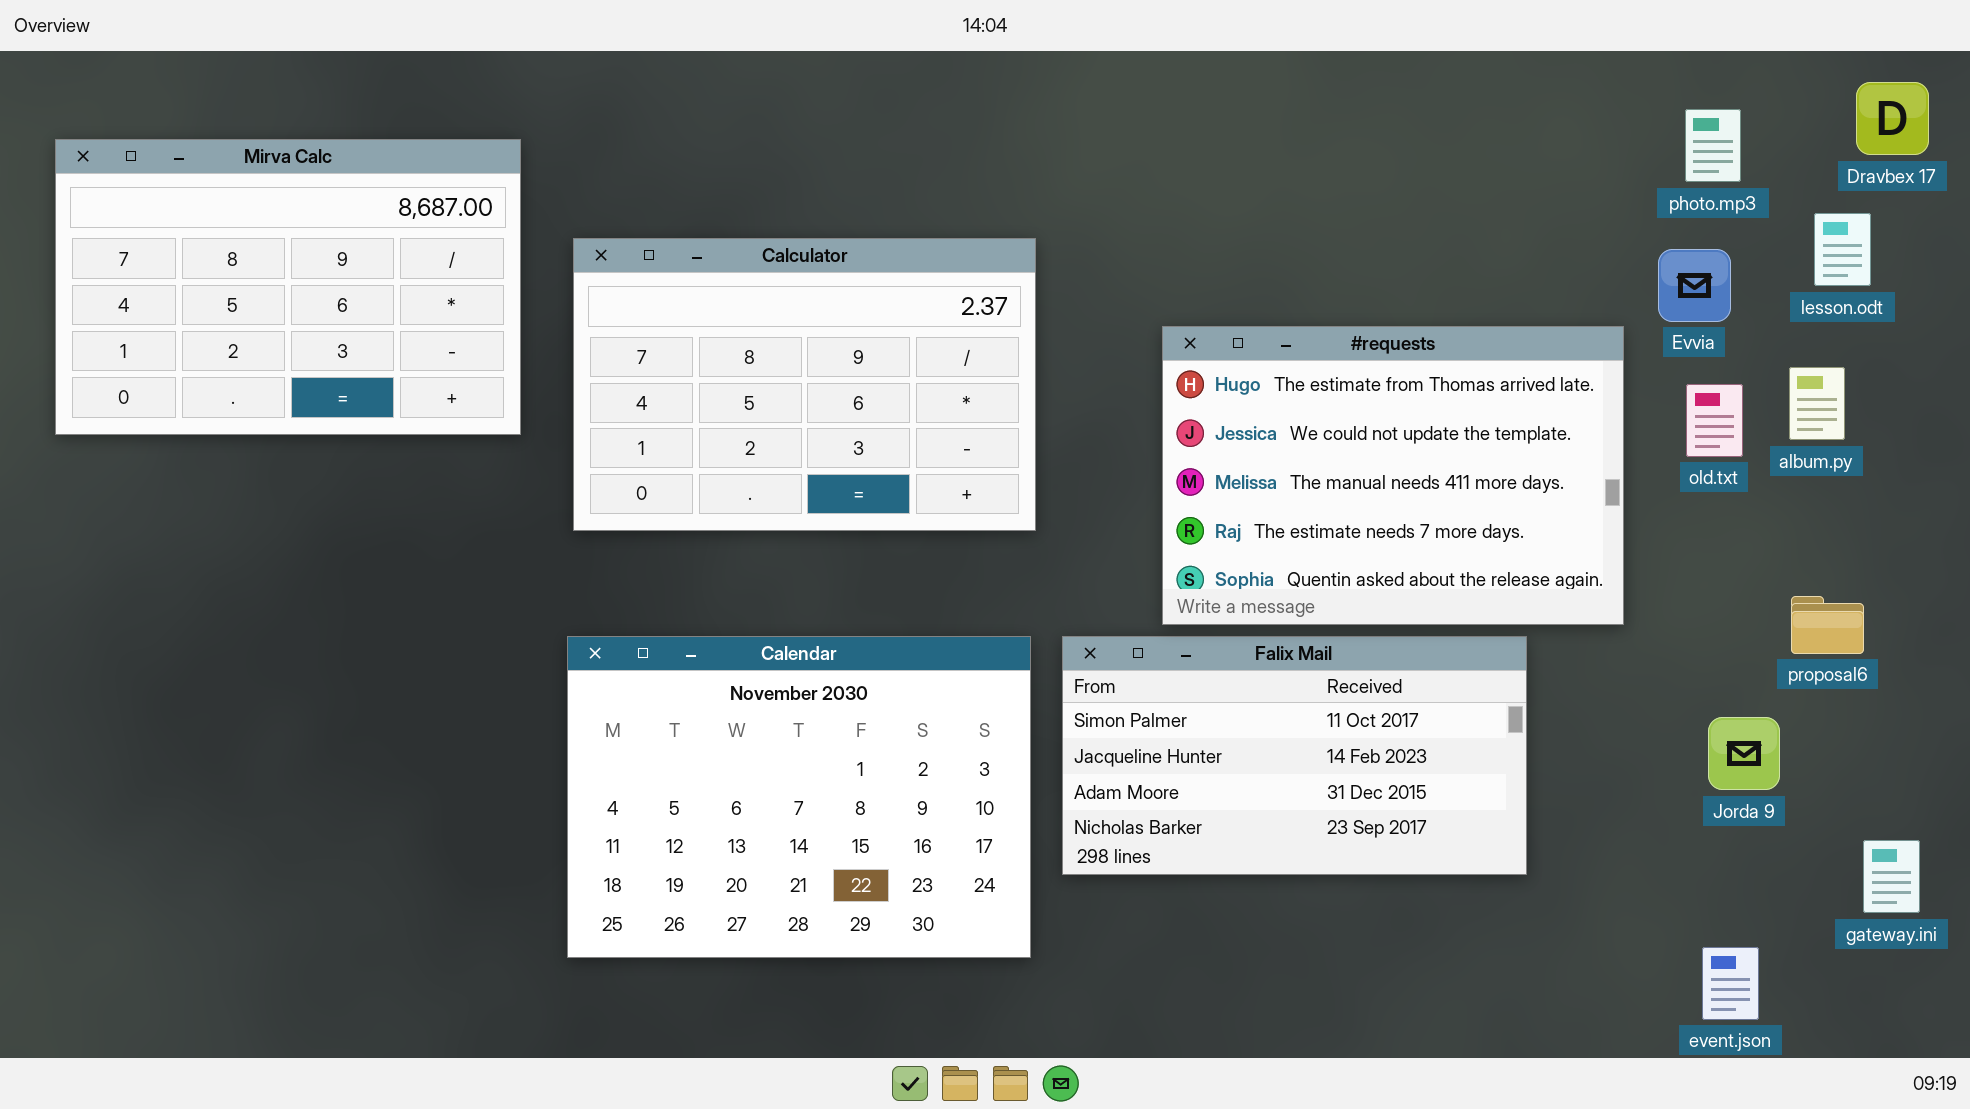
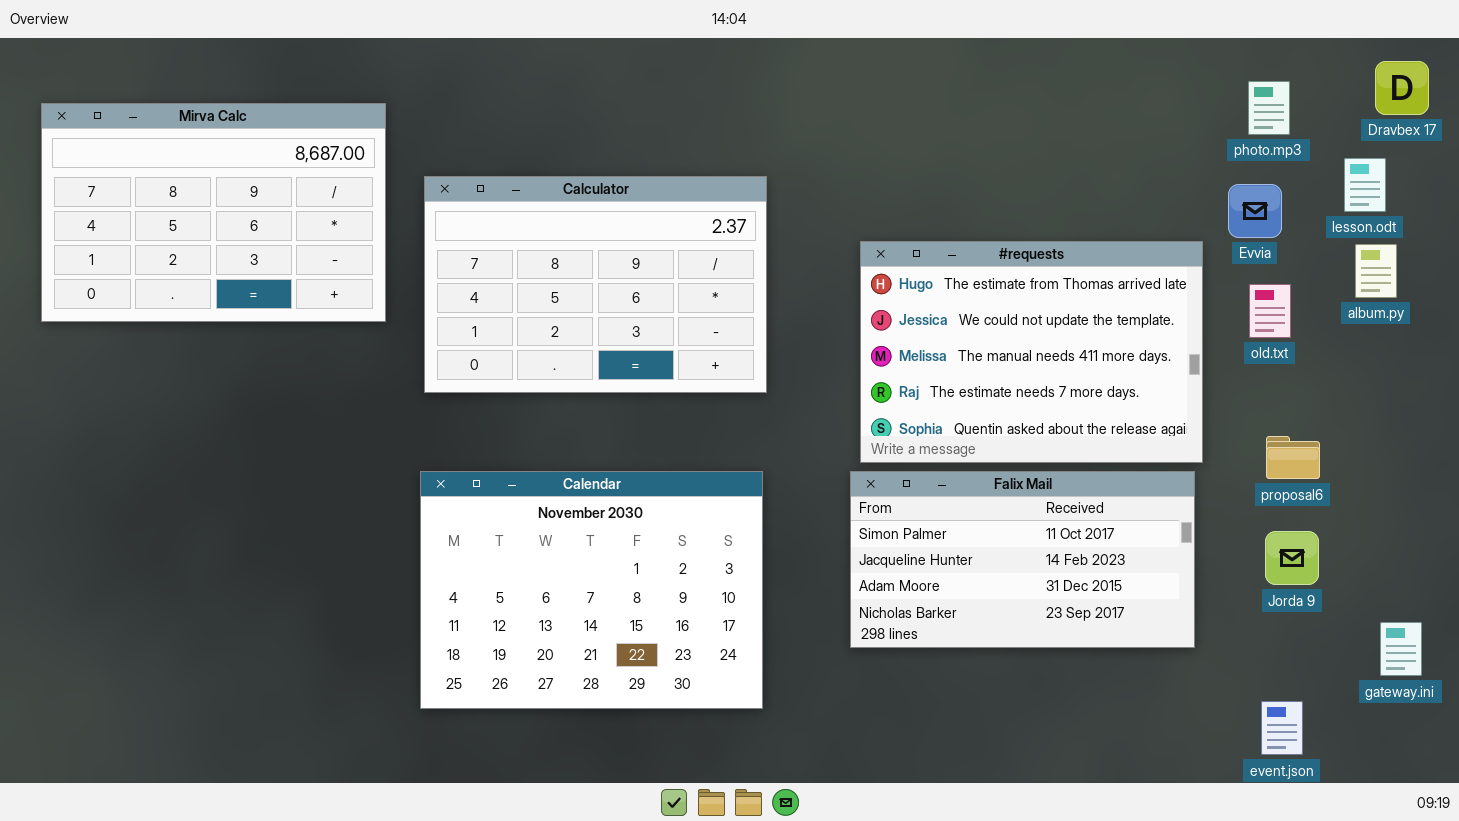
album.py: [1789,367,1845,440] -> [1355,244,1397,298], moved
proposal6: [1791,596,1864,654] -> [1266,436,1320,479], moved
Falix Mail: [1062,636,1527,875] -> [850,471,1195,648], moved

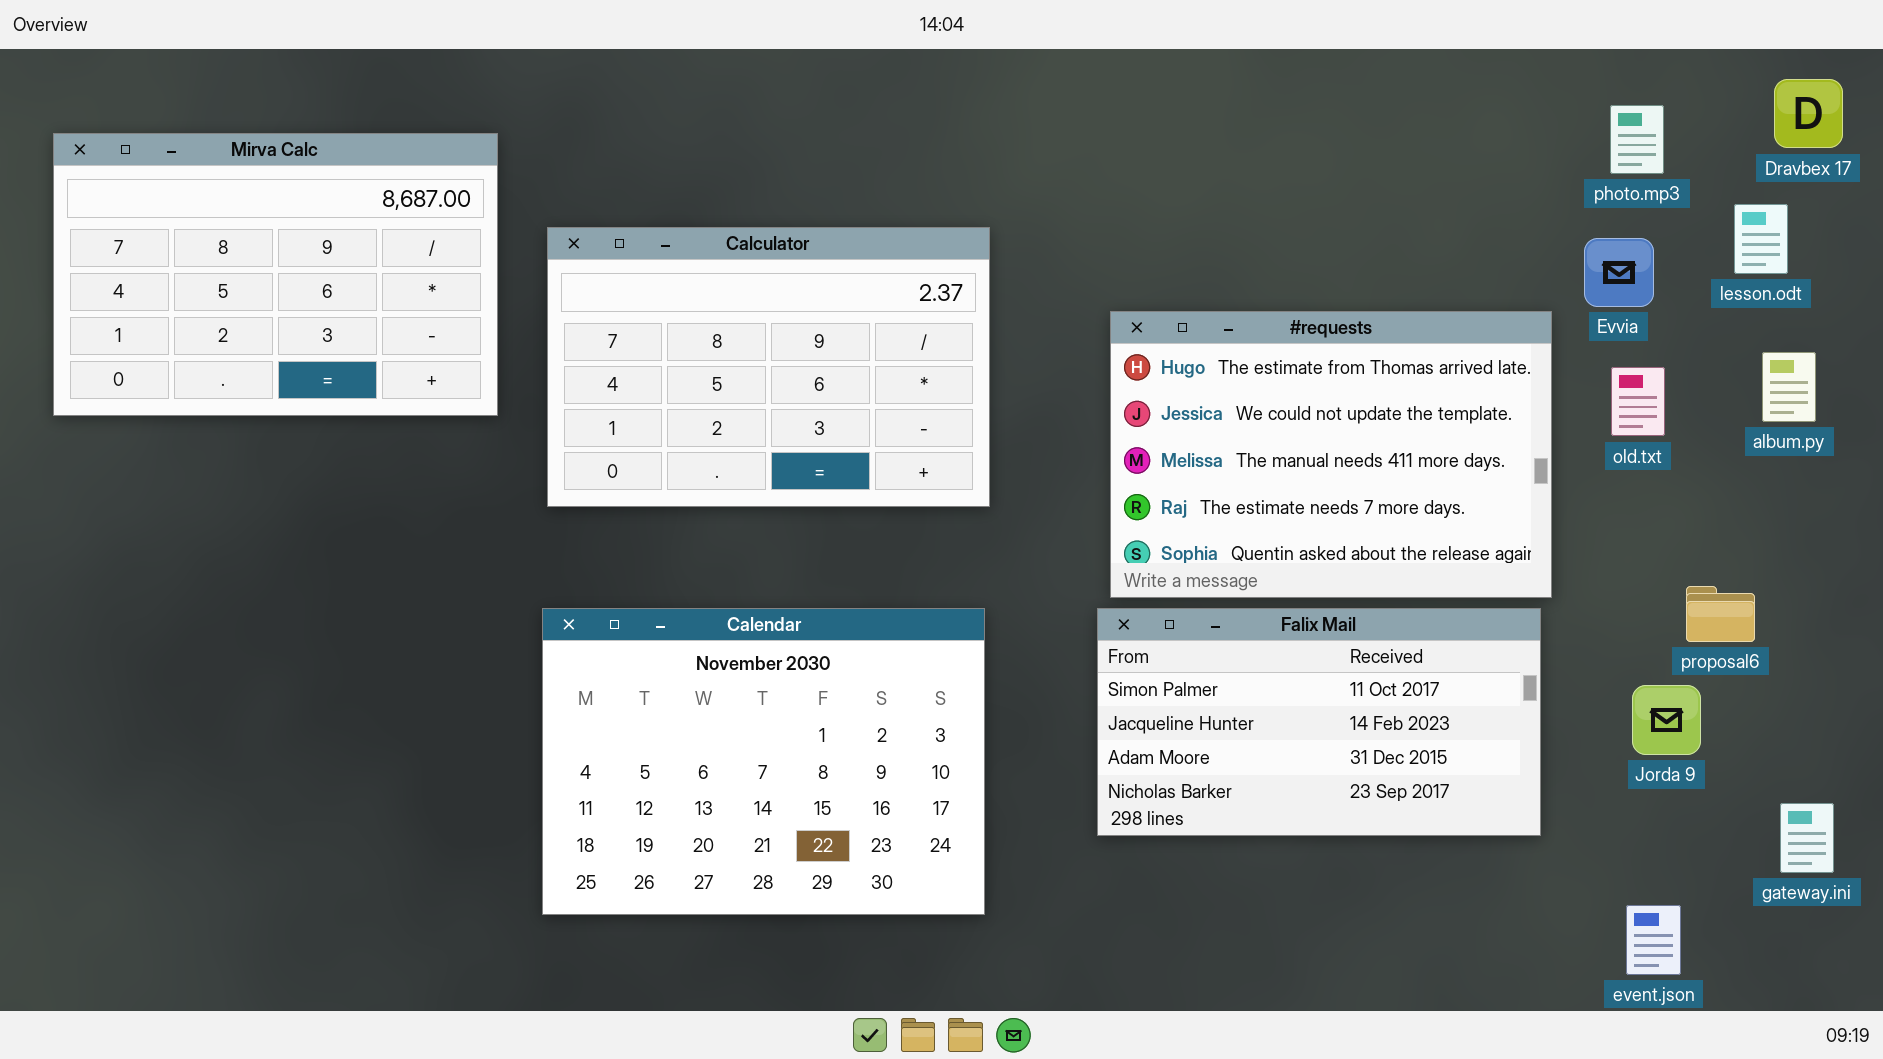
album.py: [1355,244,1397,298] -> [1762,352,1816,422], moved
proposal6: [1266,436,1320,479] -> [1686,586,1755,642], moved

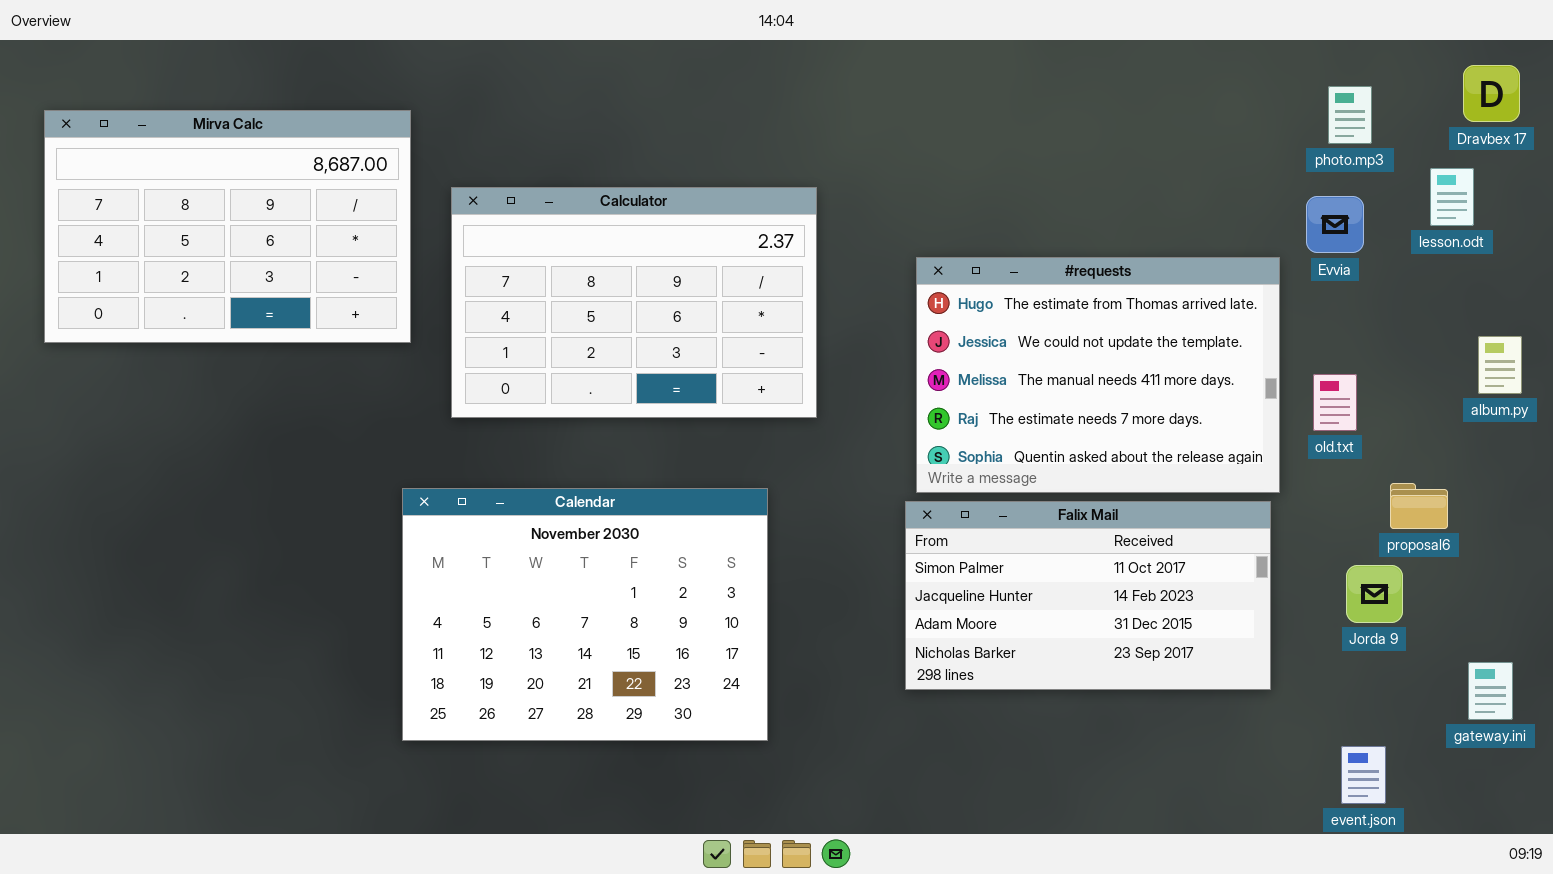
album.py: [1762,352,1816,422] -> [1478,336,1522,394], moved
old.txt: [1611,367,1665,436] -> [1313,374,1357,431], moved
Calendar: [542,608,985,915] -> [402,488,768,741], moved

